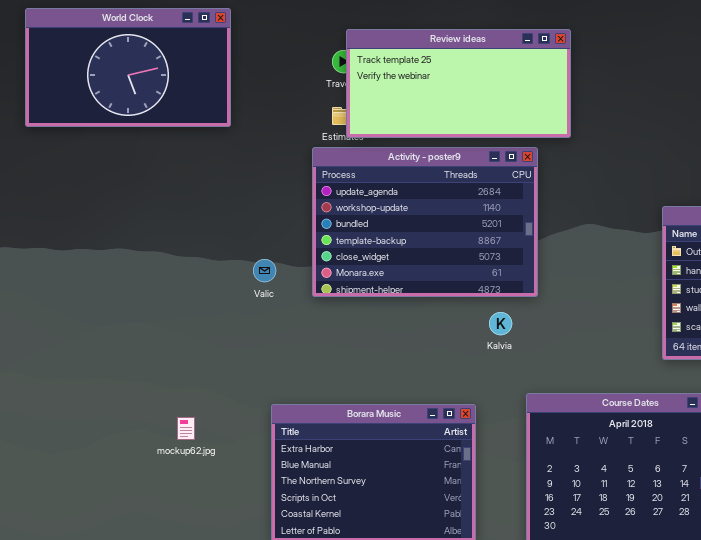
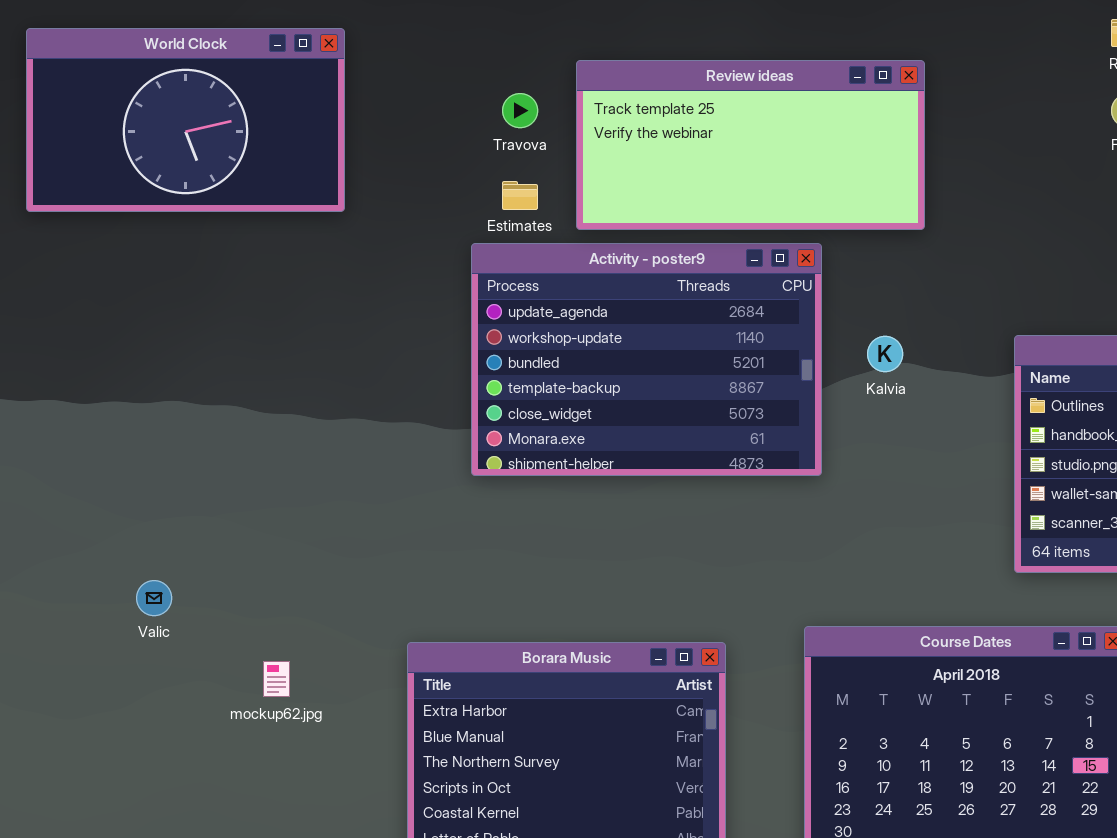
Review ideas: [346,29,571,138] -> [576,60,925,230], moved
Valic: [253,259,276,282] -> [136,580,172,616], moved
Kalvia: [489,312,512,335] -> [867,336,903,372], moved

